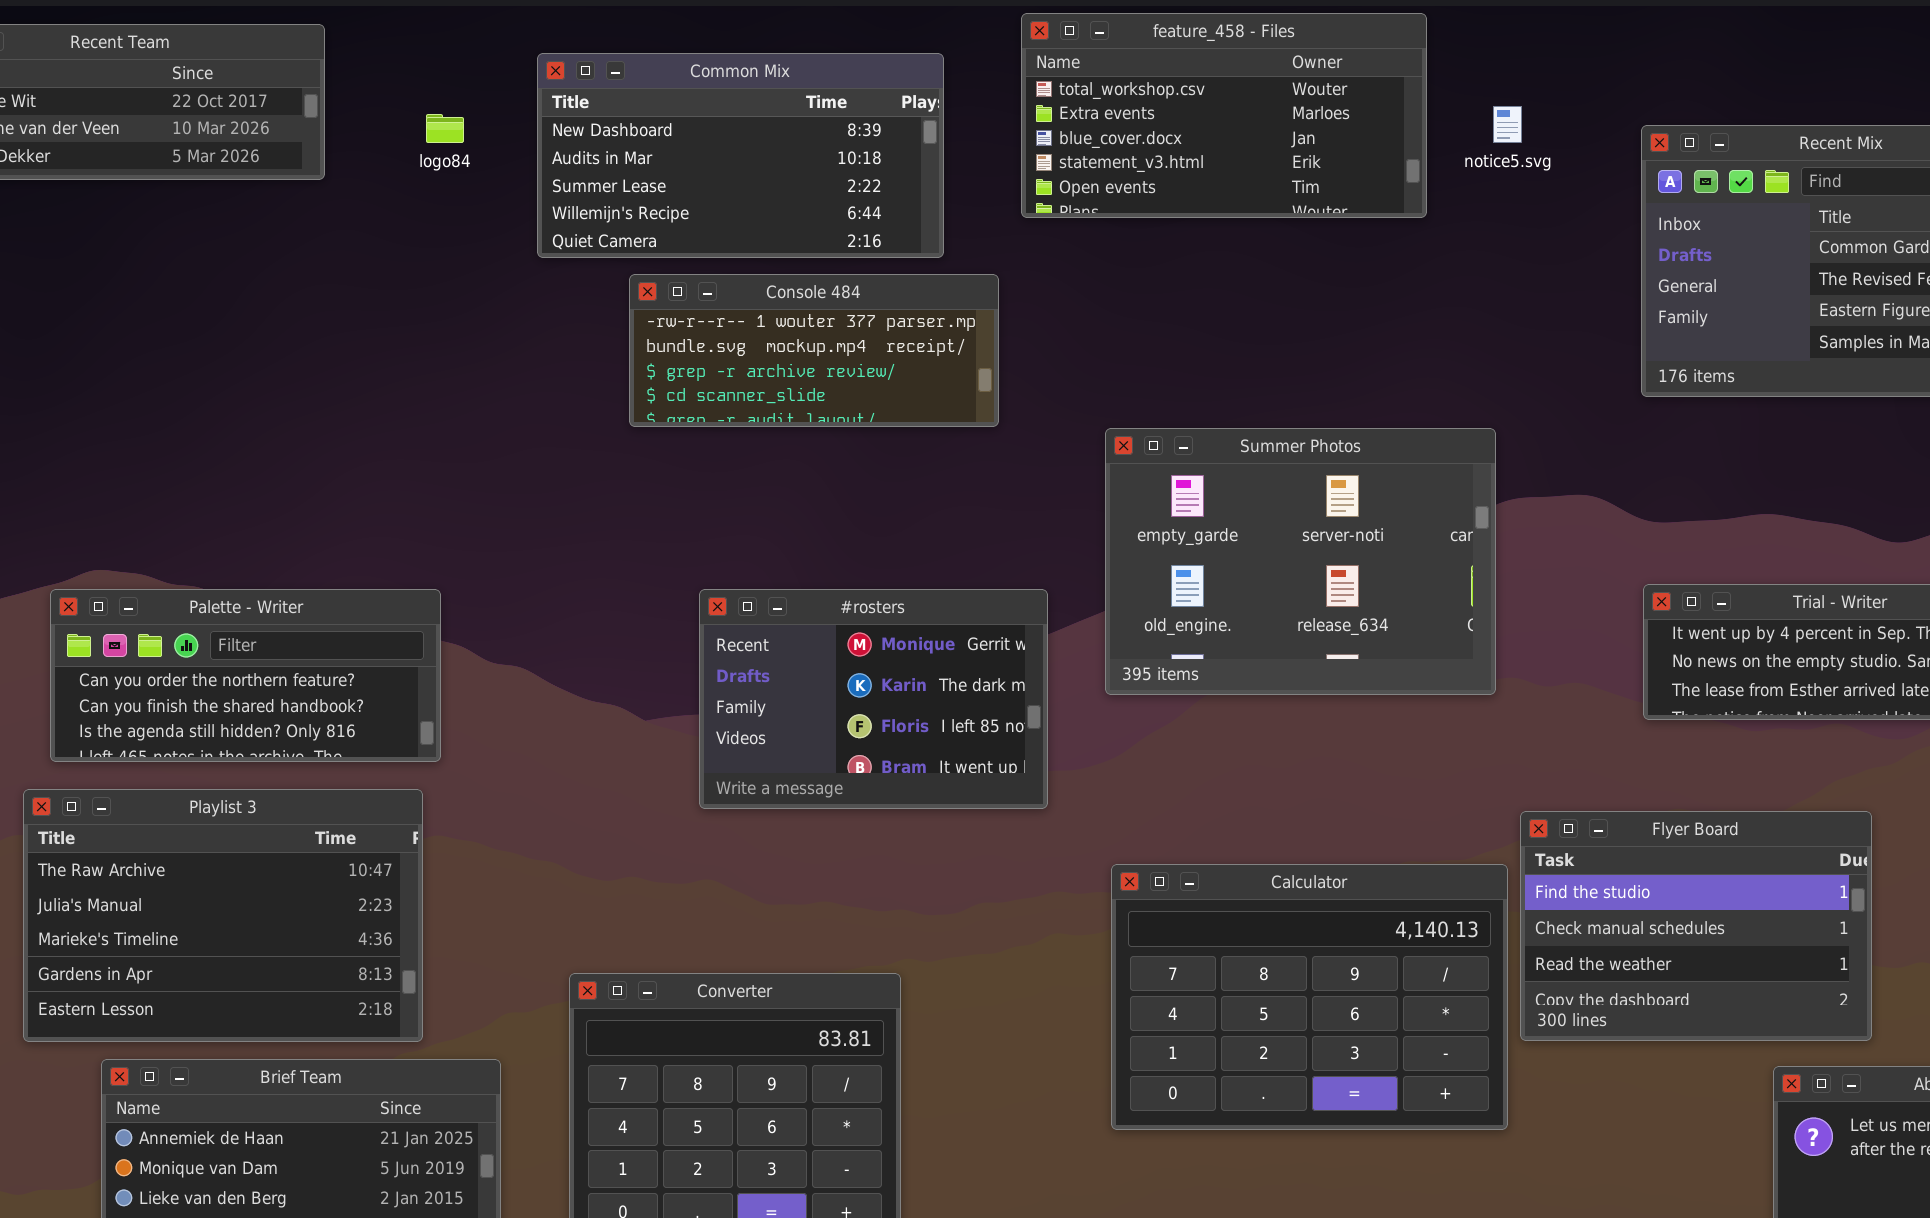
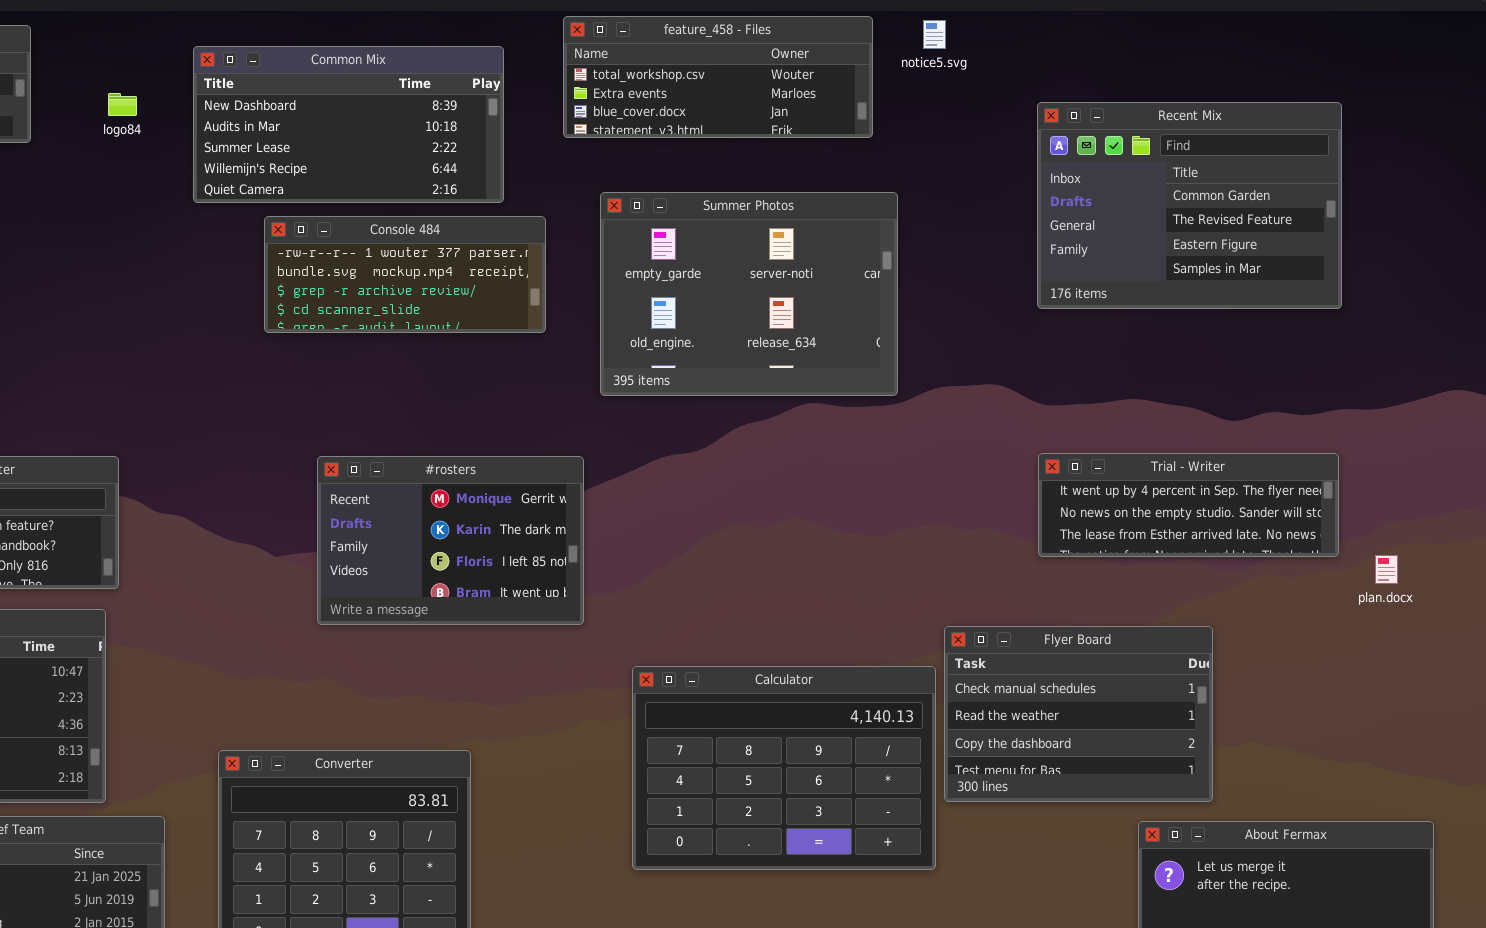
feature_458 - Files: [1021,13,1427,218] -> [563,16,873,138], resized
notice5.svg: [1493,106,1522,143] -> [923,20,946,49], moved
Summer Photos: [1105,428,1496,695] -> [600,192,898,396], moved
Flyer Board: [1520,811,1872,1041] -> [944,626,1213,802], scrolled down 1 row

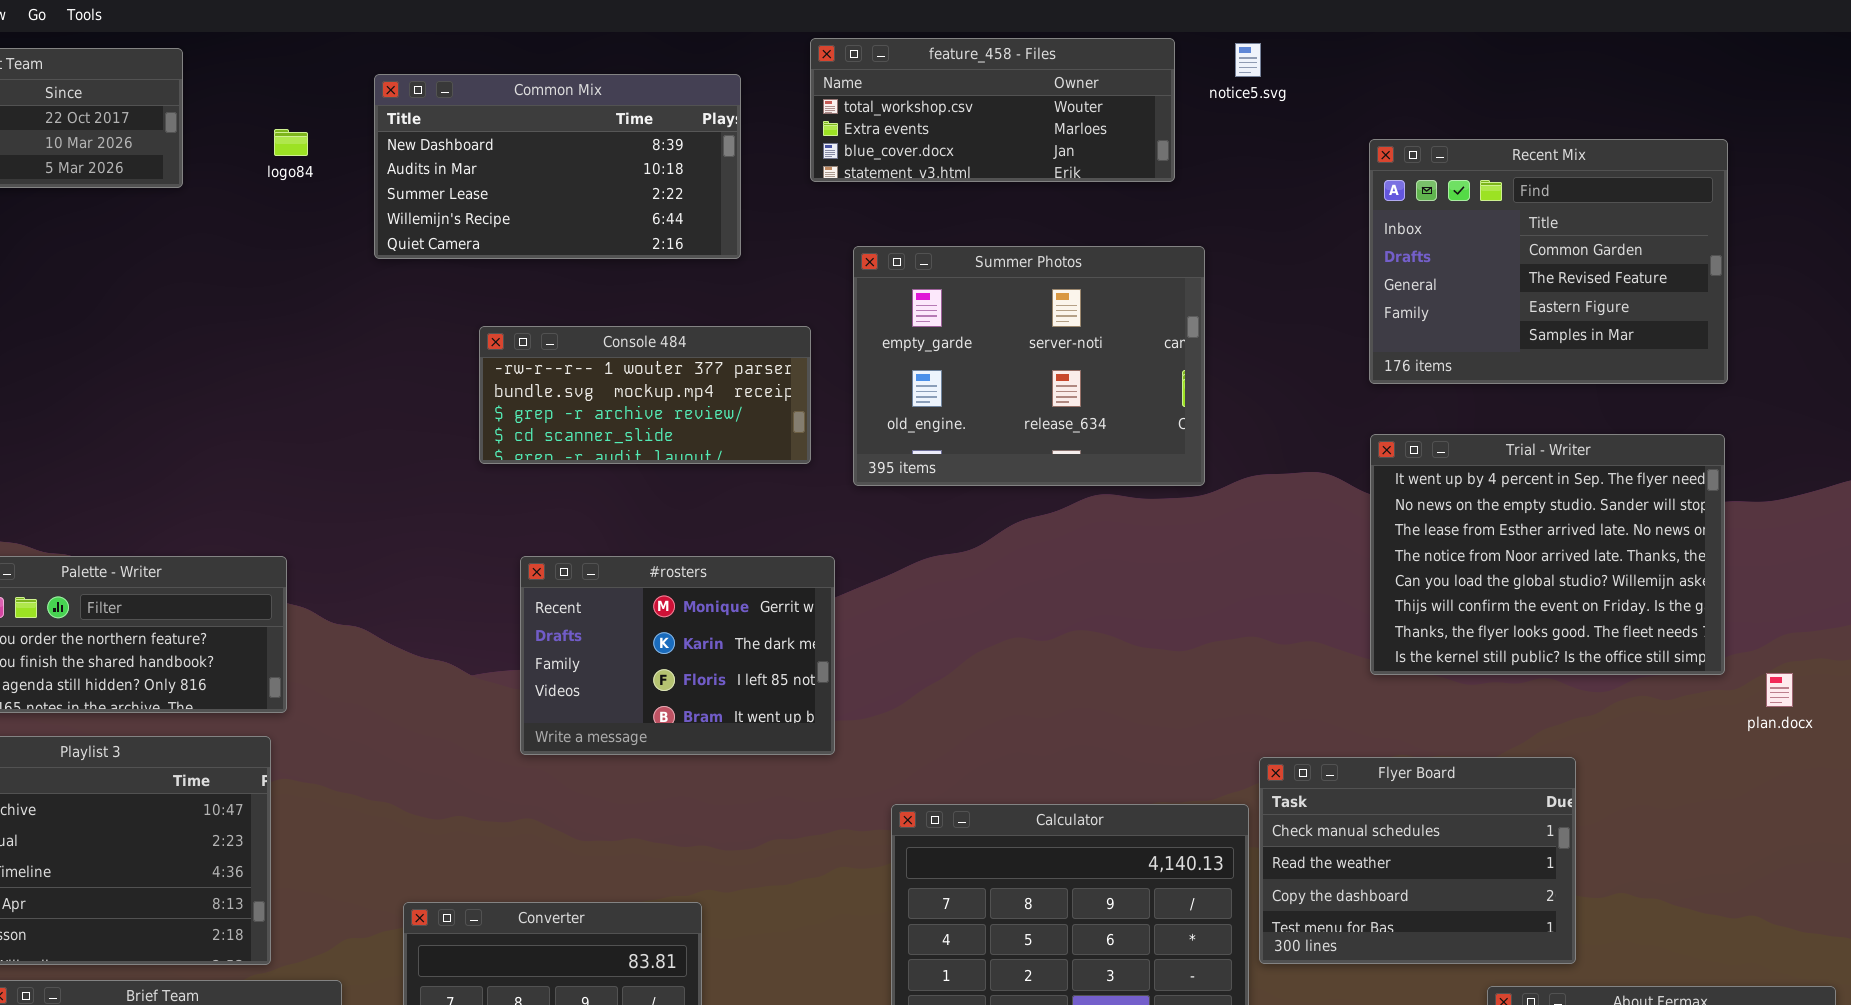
Console 484: [264,216,546,333] -> [479,326,811,464], moved
Trial - Writer: [1038,453,1339,557] -> [1370,434,1725,675], resized

